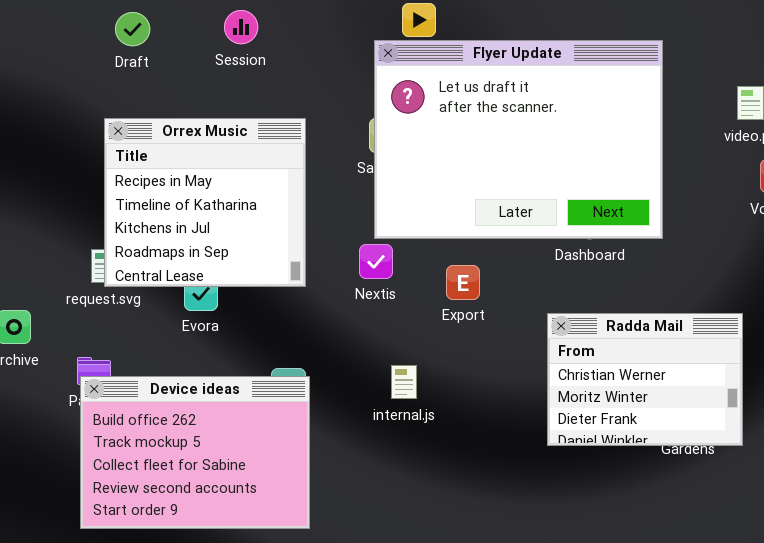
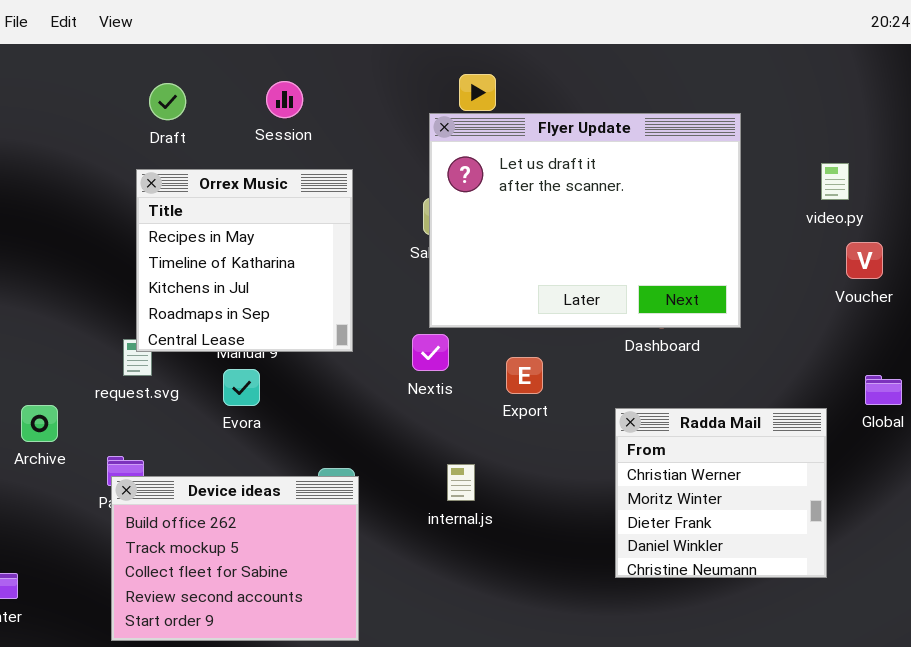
Orrex Music: [104,118,306,287] -> [136,169,353,352], moved
Radda Mail: [547,313,743,446] -> [615,408,827,578], resized

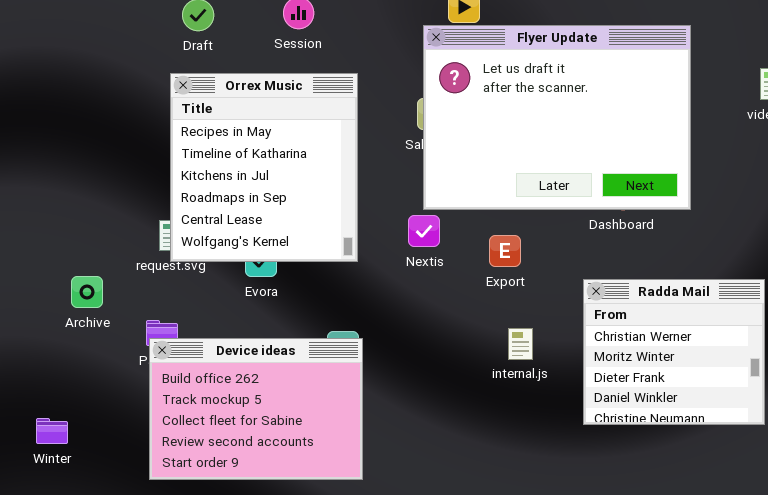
Orrex Music: [136,169,353,352] -> [170,73,358,262], resized
internal.js: [447,464,475,501] -> [508,328,533,360], moved

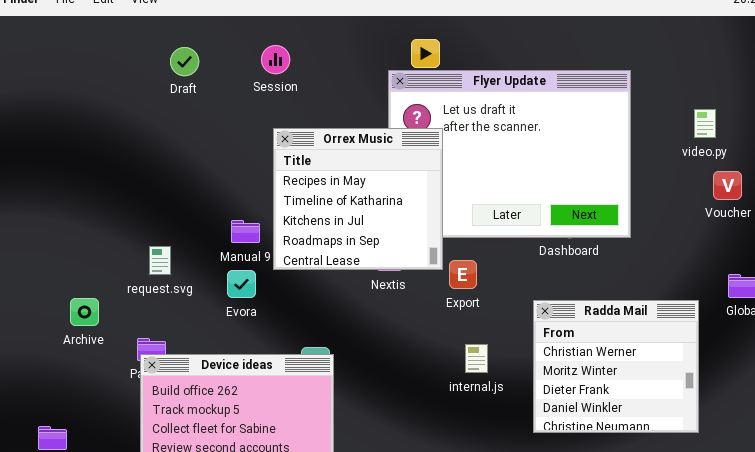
Orrex Music: [170,73,358,262] -> [273,128,443,270], moved, resized

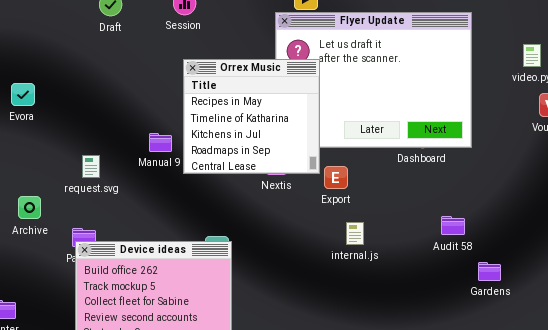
Evora: [227,270,256,298] -> [11,83,35,106], moved
Radda Mail: [533,300,699,433] -> none, closed
internal.js: [465,344,488,373] -> [346,222,364,245], moved

